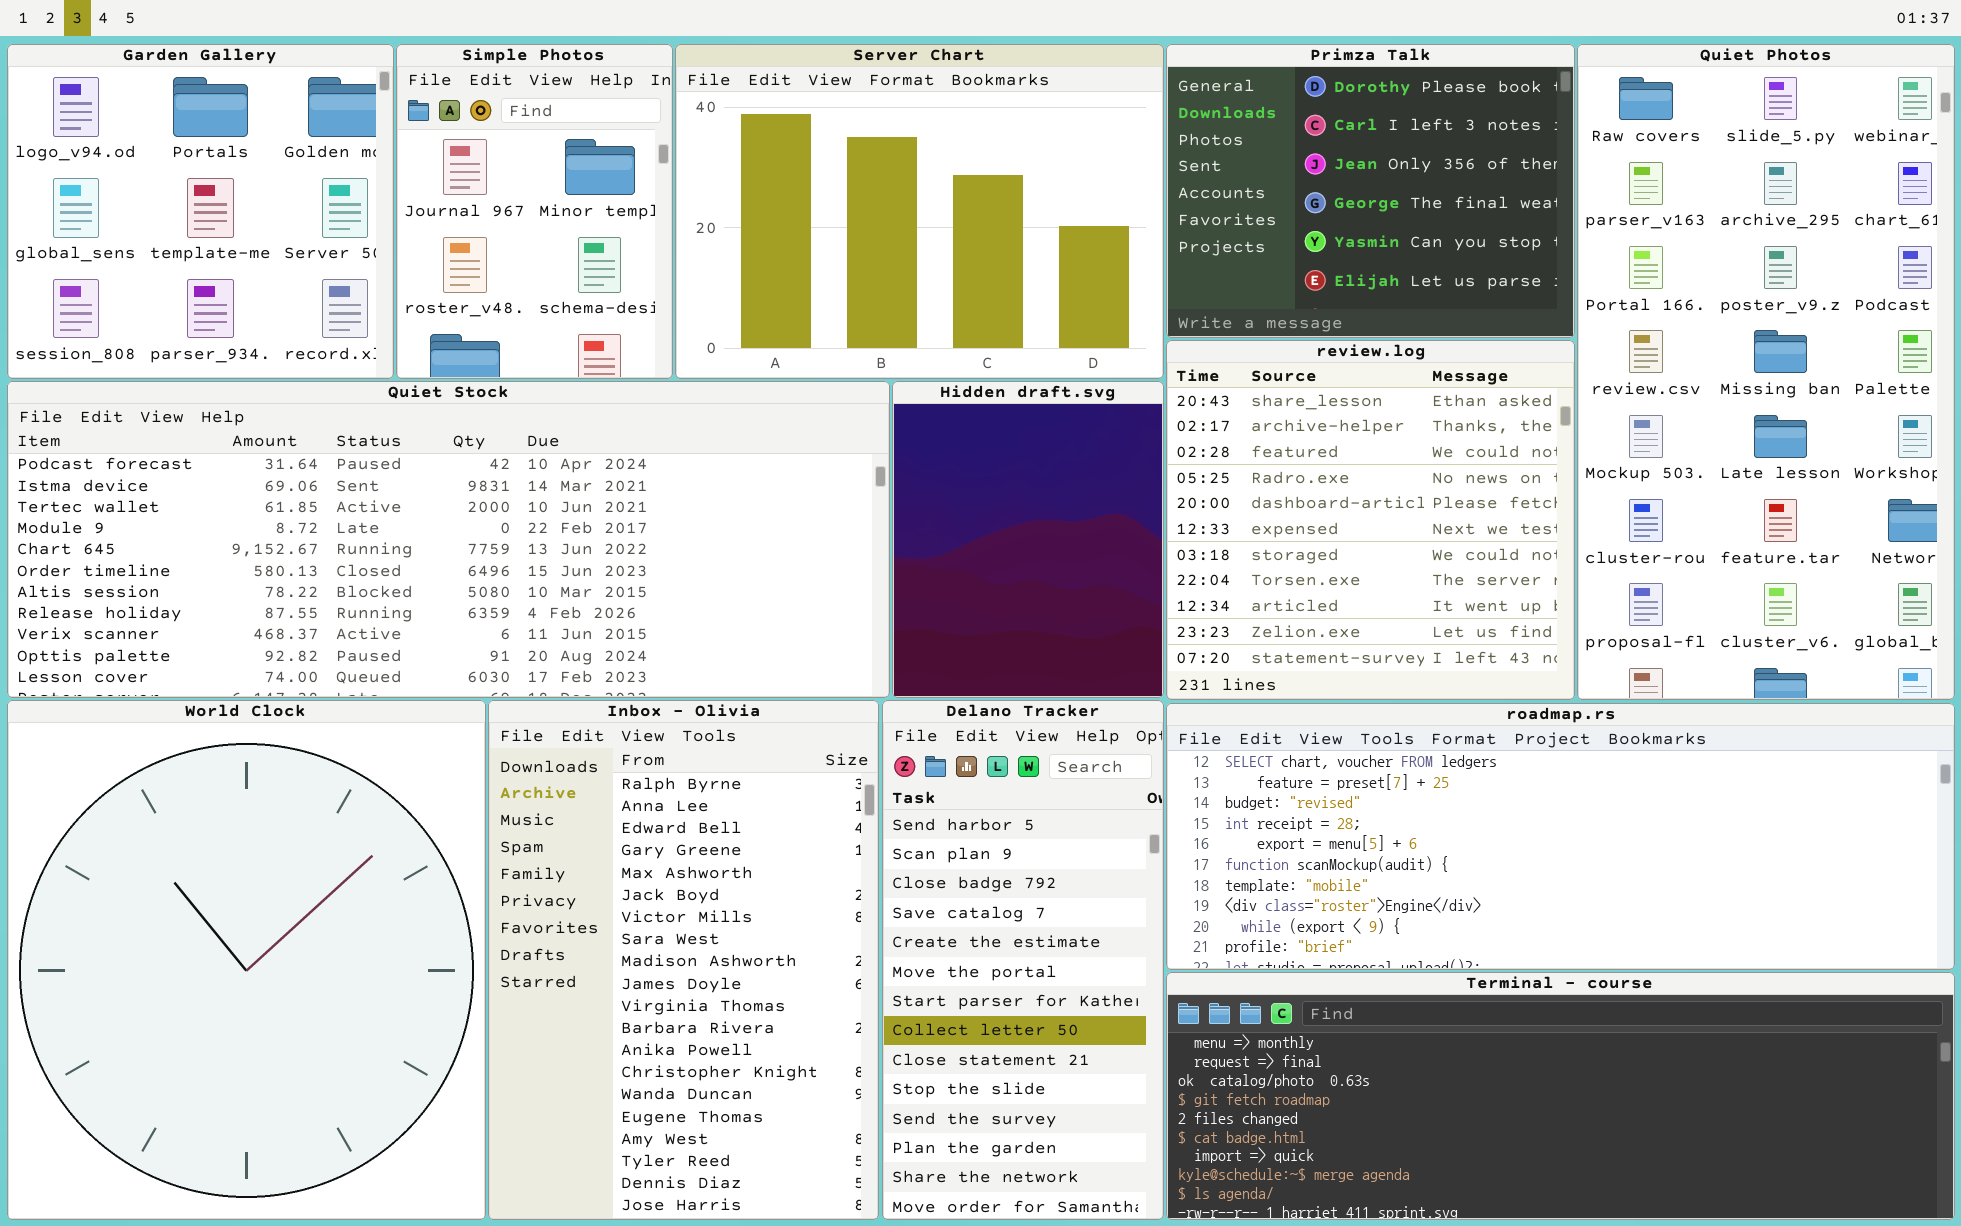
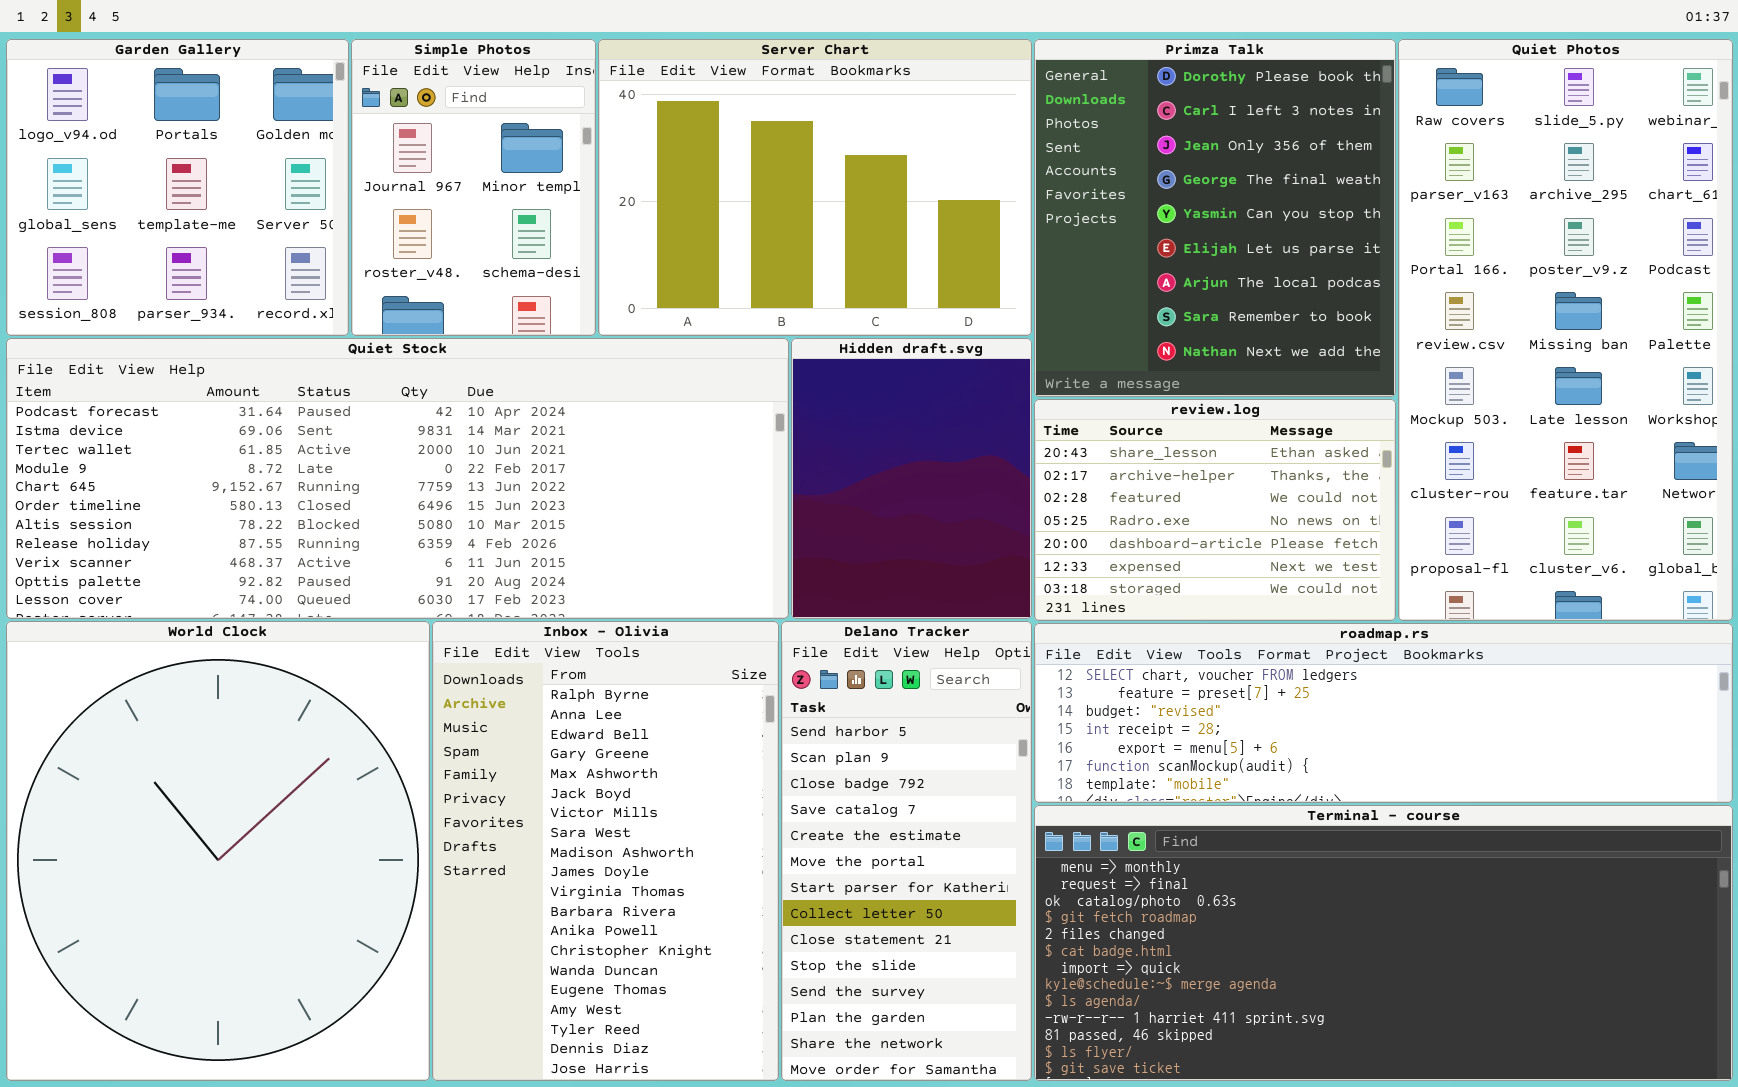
Primza Talk: [1166,44,1575,338] -> [1034,39,1396,397], resized
review.log: [1166,340,1575,700] -> [1034,399,1396,621], resized
roadmap.rs: [1166,703,1955,970] -> [1034,623,1733,803], resized
Terminal - course: [1166,972,1955,1220] -> [1034,805,1733,1081], resized

